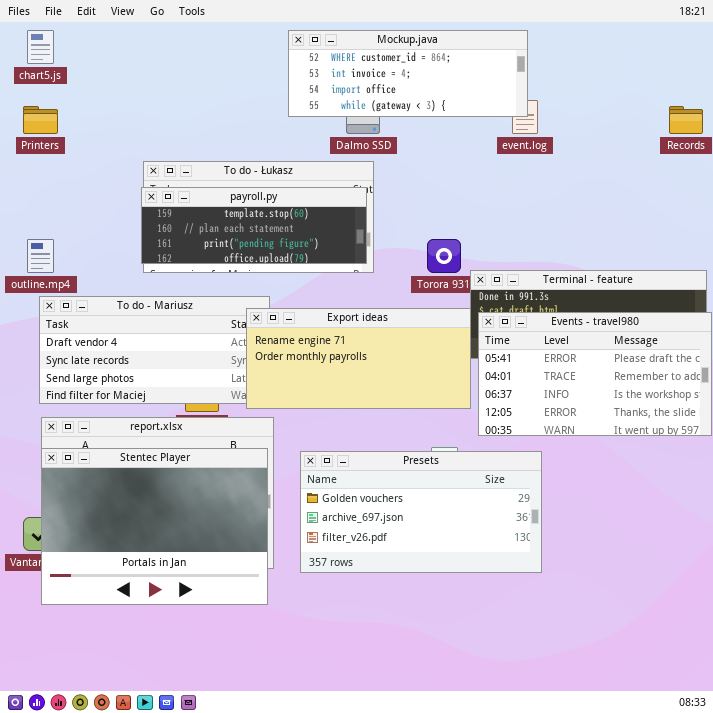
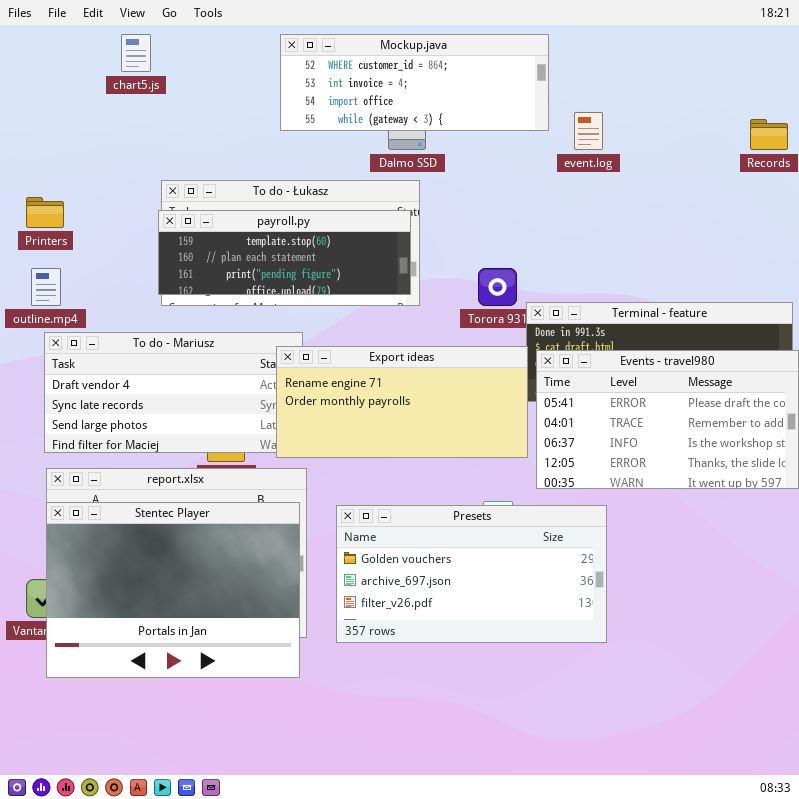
chart5.js: [27,30,54,64] -> [121,34,151,72], moved
Mockup.java: [288,30,528,117] -> [280,34,549,131], moved
Printers: [23,106,58,134] -> [26,197,64,228], moved

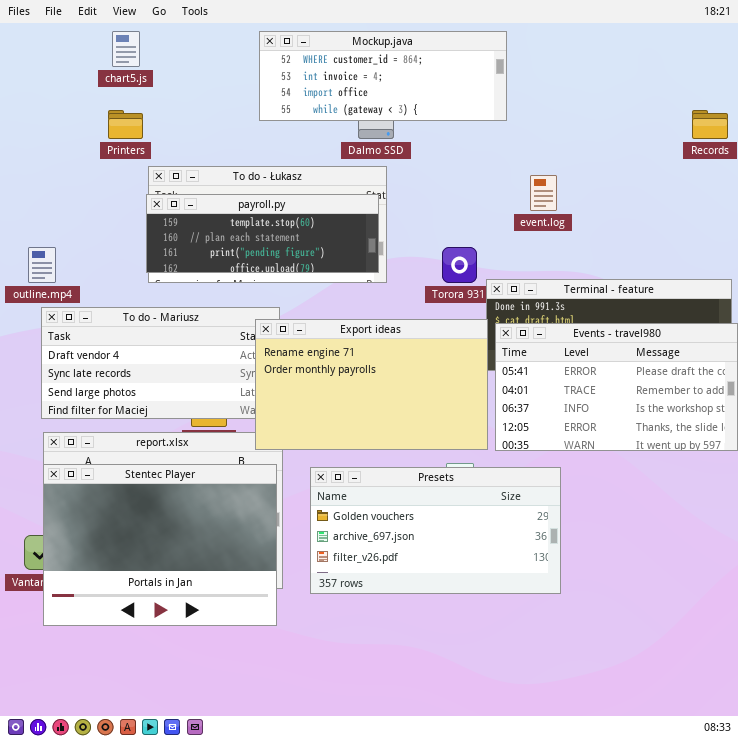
event.log: [574,112,603,150] -> [530,175,557,211], moved
Printers: [26,197,64,228] -> [108,110,143,139], moved
Export ideas: [276,346,528,458] -> [255,319,488,450], resized

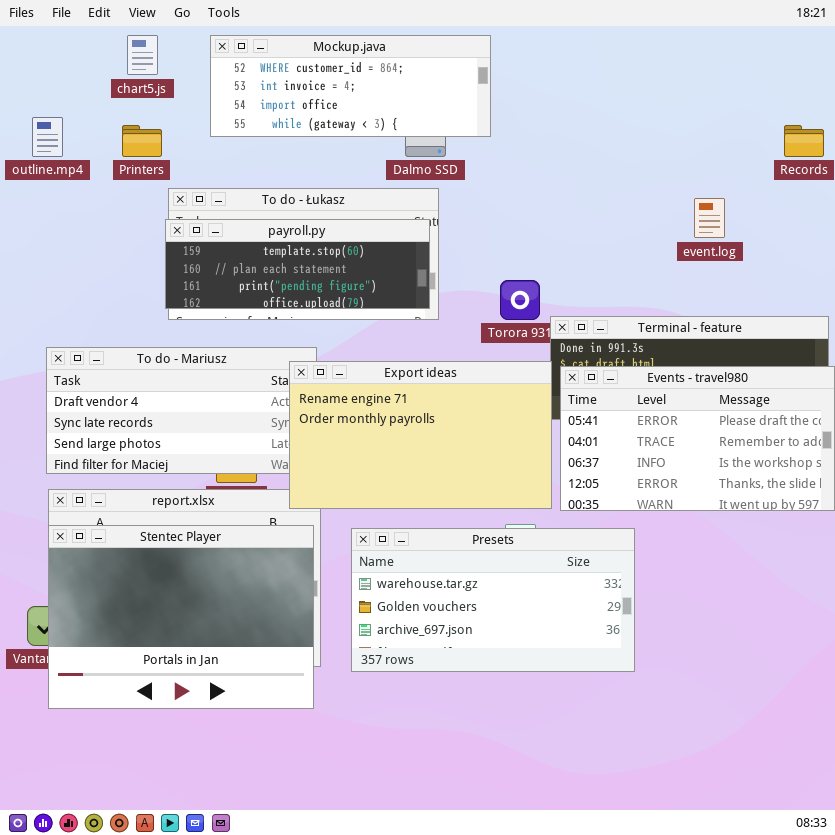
Mockup.java: [259,31,507,121] -> [210,35,491,137], moved
event.log: [530,175,557,211] -> [694,198,725,238], moved
outline.mp4: [28,247,56,283] -> [32,117,63,157], moved
Presets: [310,467,561,594] -> [351,528,635,672], scrolled up 1 row

